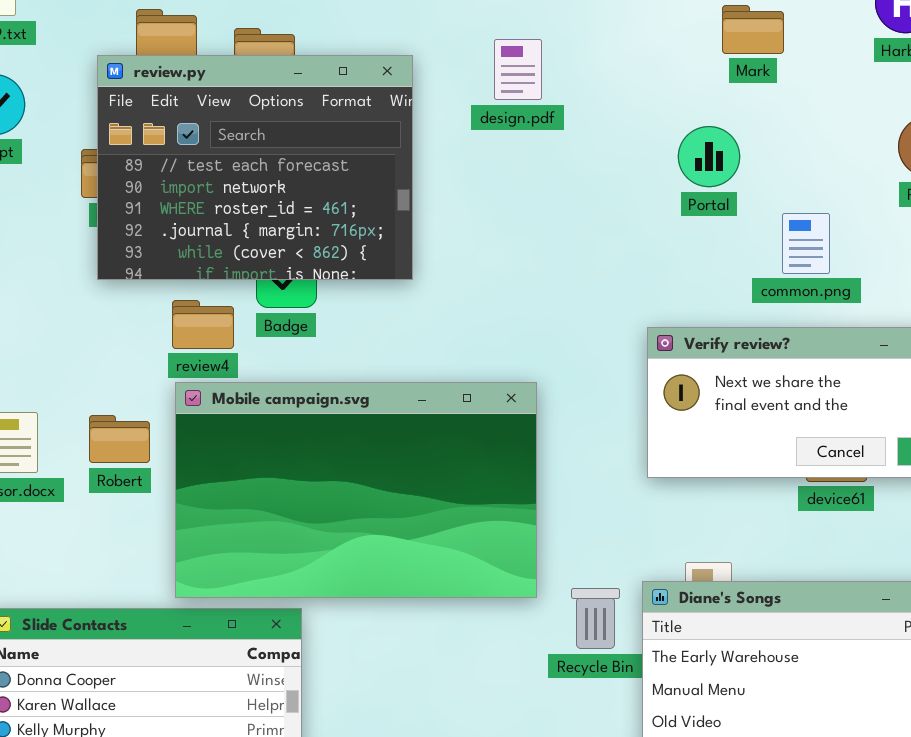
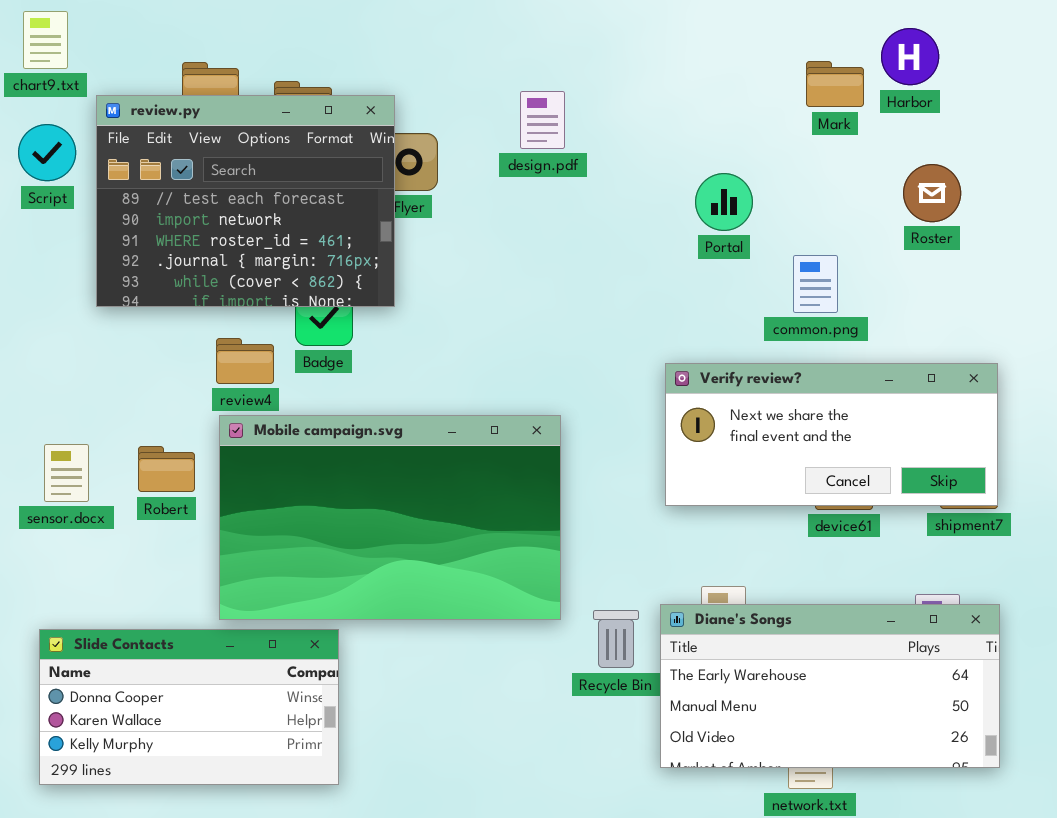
Mark: [722,5,784,54] -> [806,61,864,107], moved
review.py: [97,55,413,280] -> [96,95,395,307], moved

